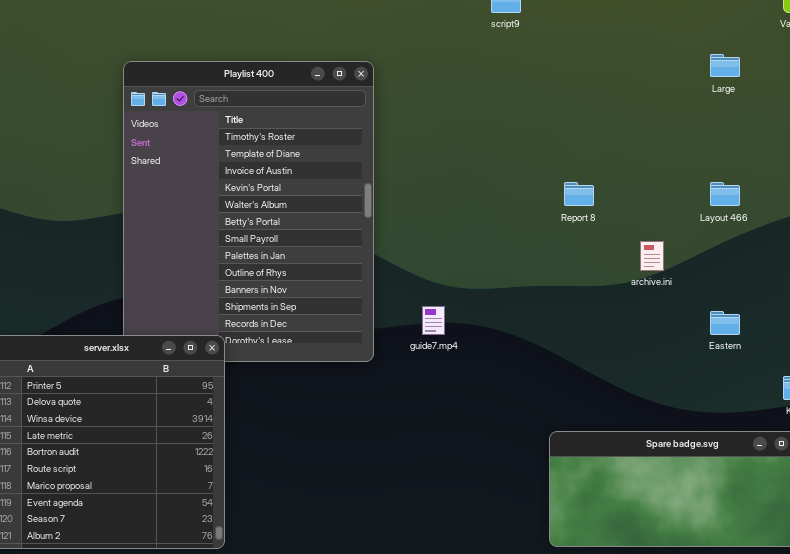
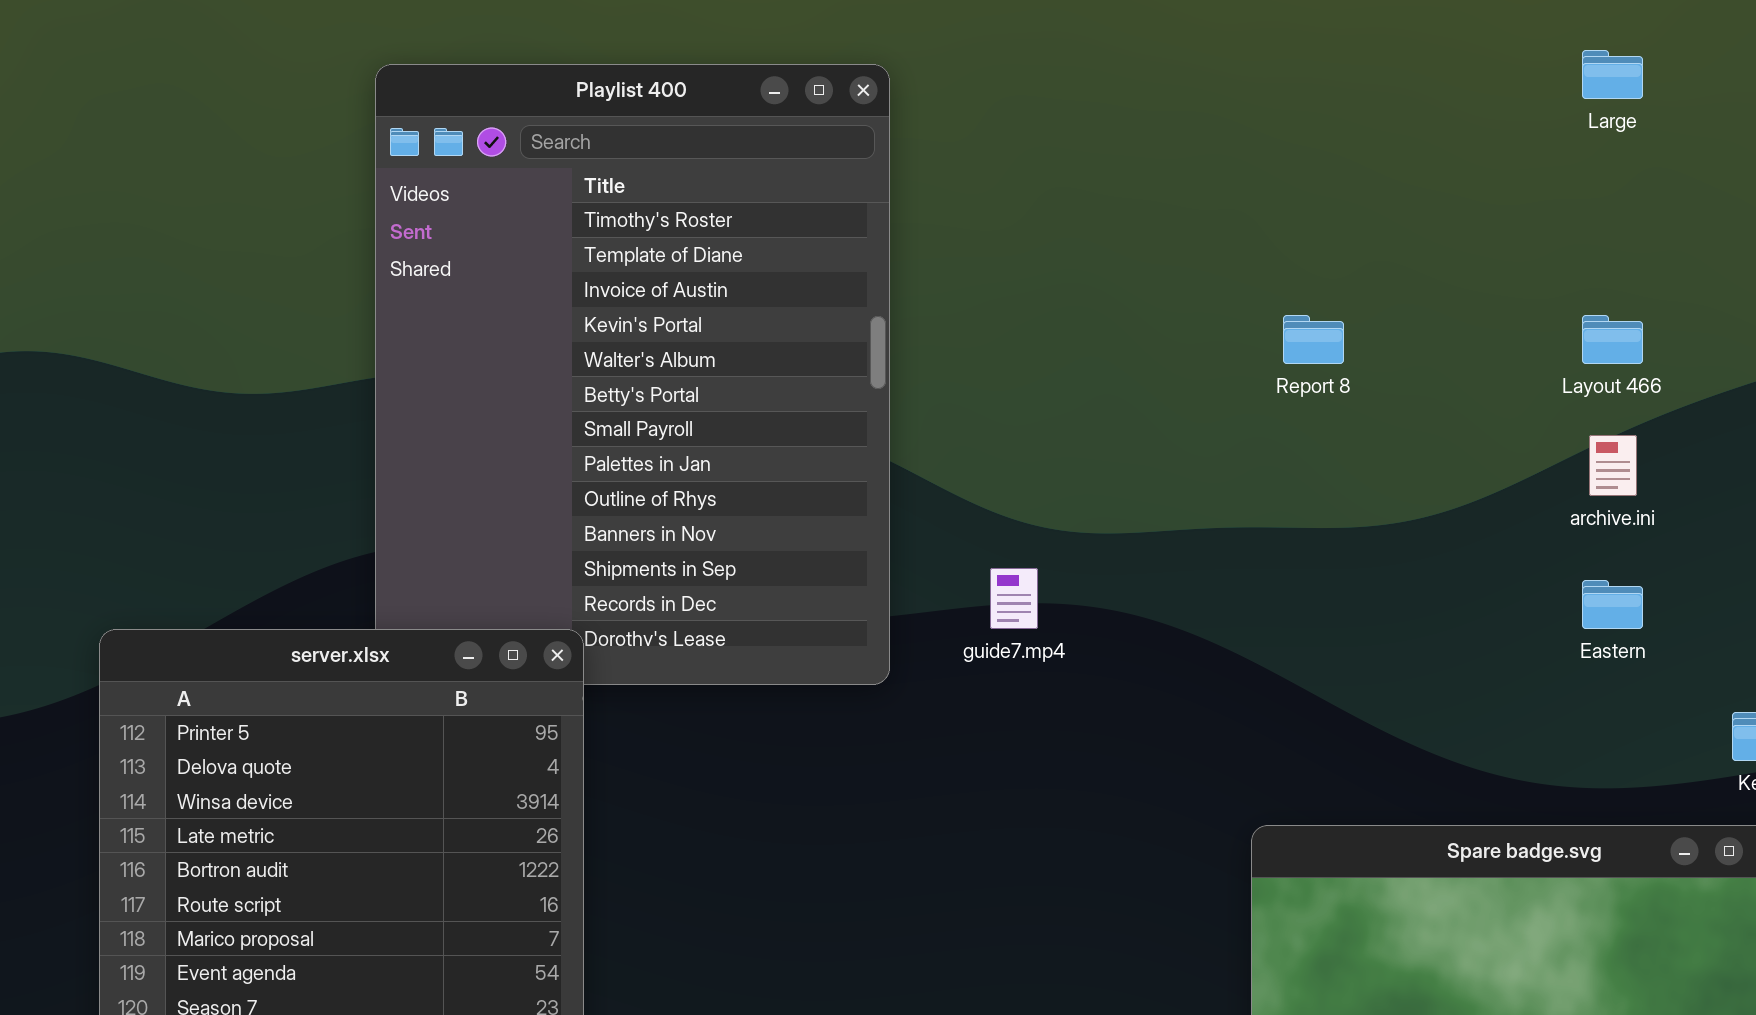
archive.ini: [640,241,664,271] -> [1589,435,1637,496], moved

